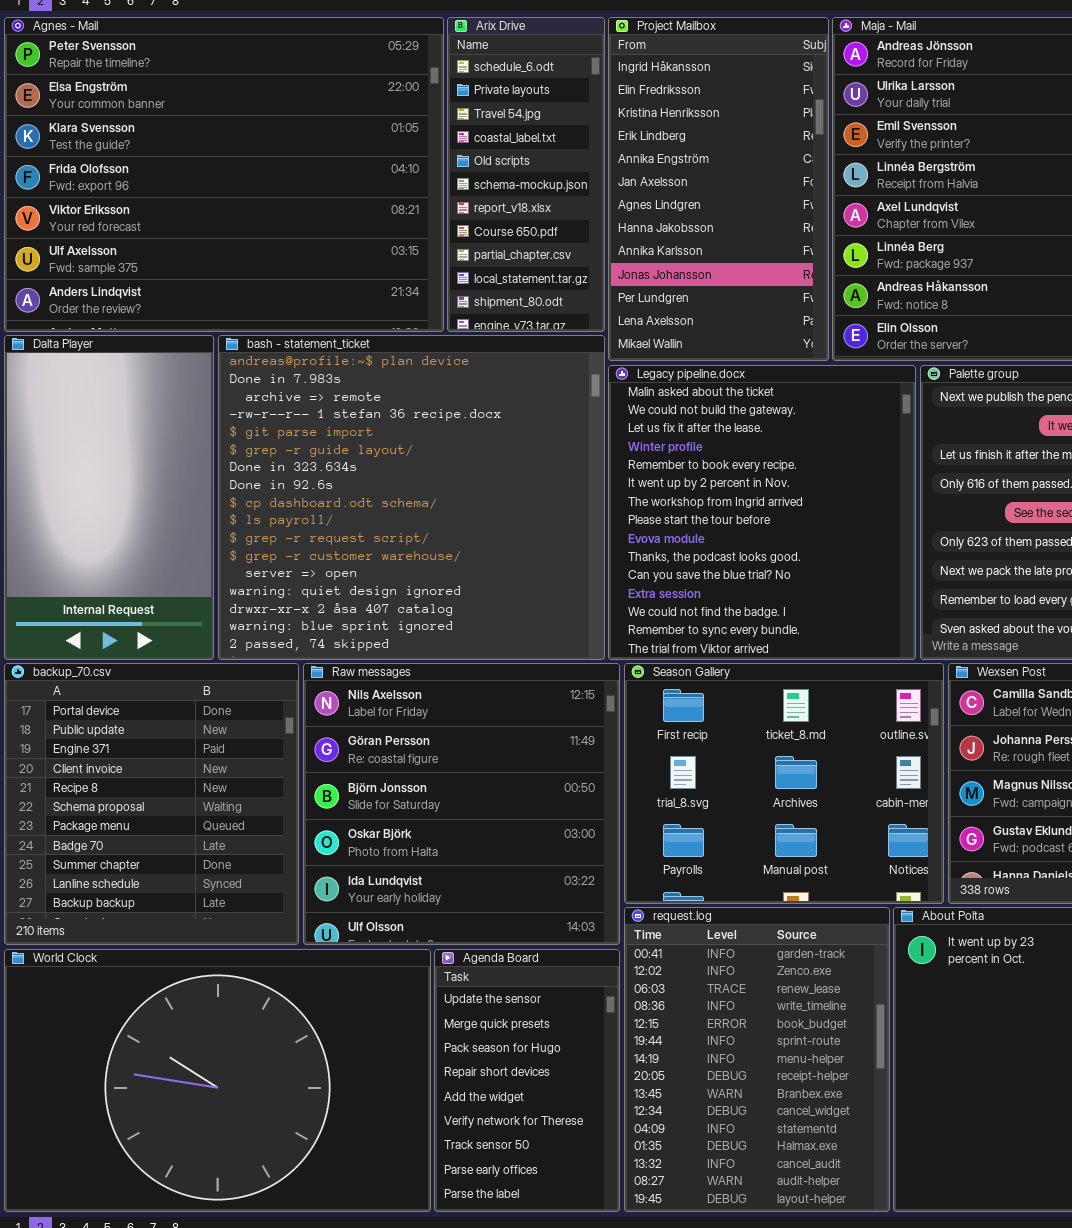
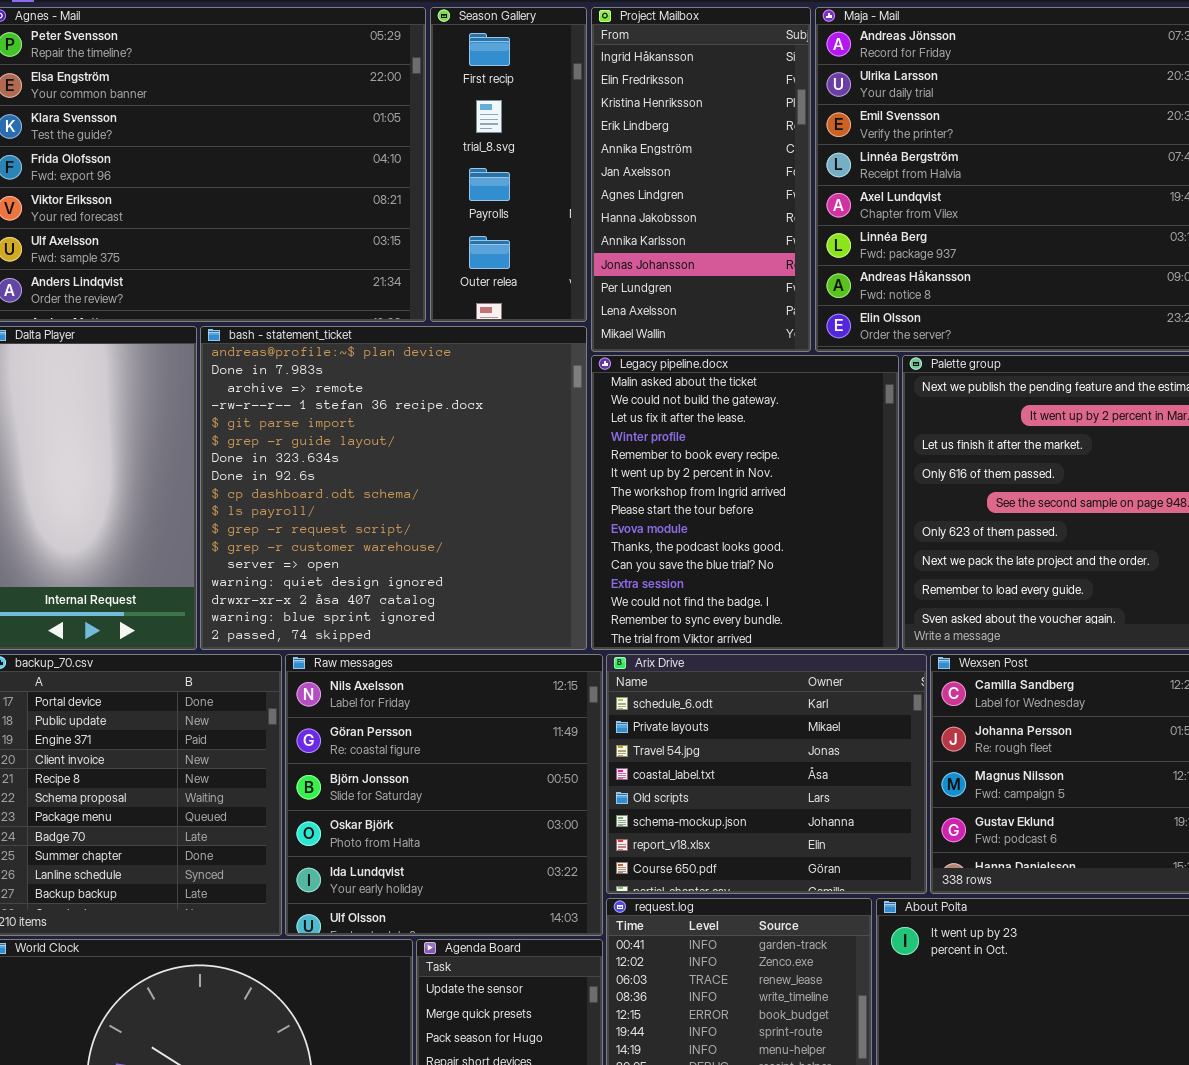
Arix Drive: [447,17,605,332] -> [606,654,927,894], moved, resized
Season Gallery: [624,663,944,904] -> [430,7,587,322], moved, resized

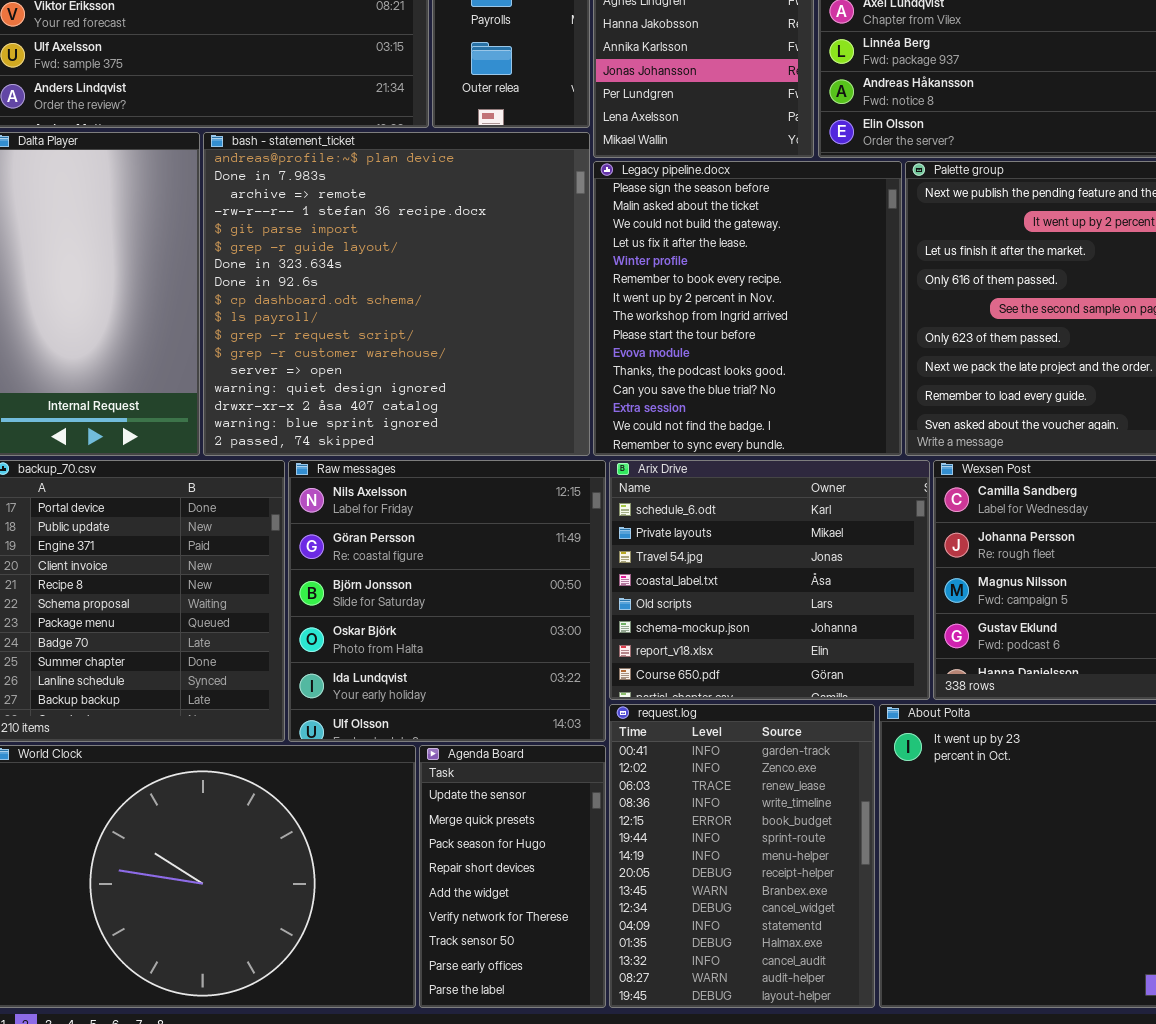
Legacy pipeline.docx: [591,355,899,650] -> [593,161,902,456], scrolled up 1 row

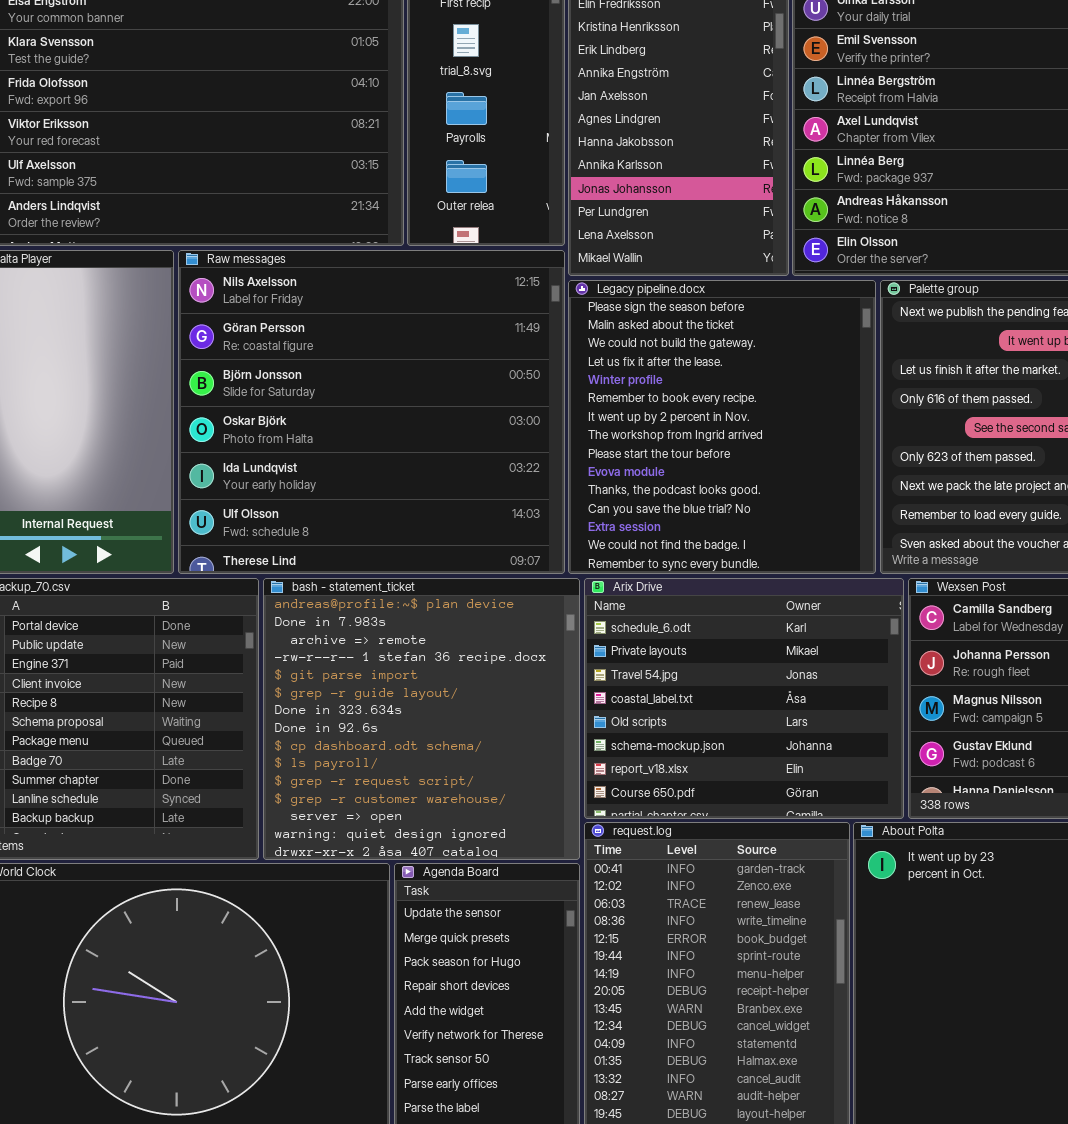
bash - statement_ticket: [203,132,590,456] -> [263,578,580,860], moved, resized
Raw messages: [288,460,606,742] -> [178,250,565,574], moved, resized

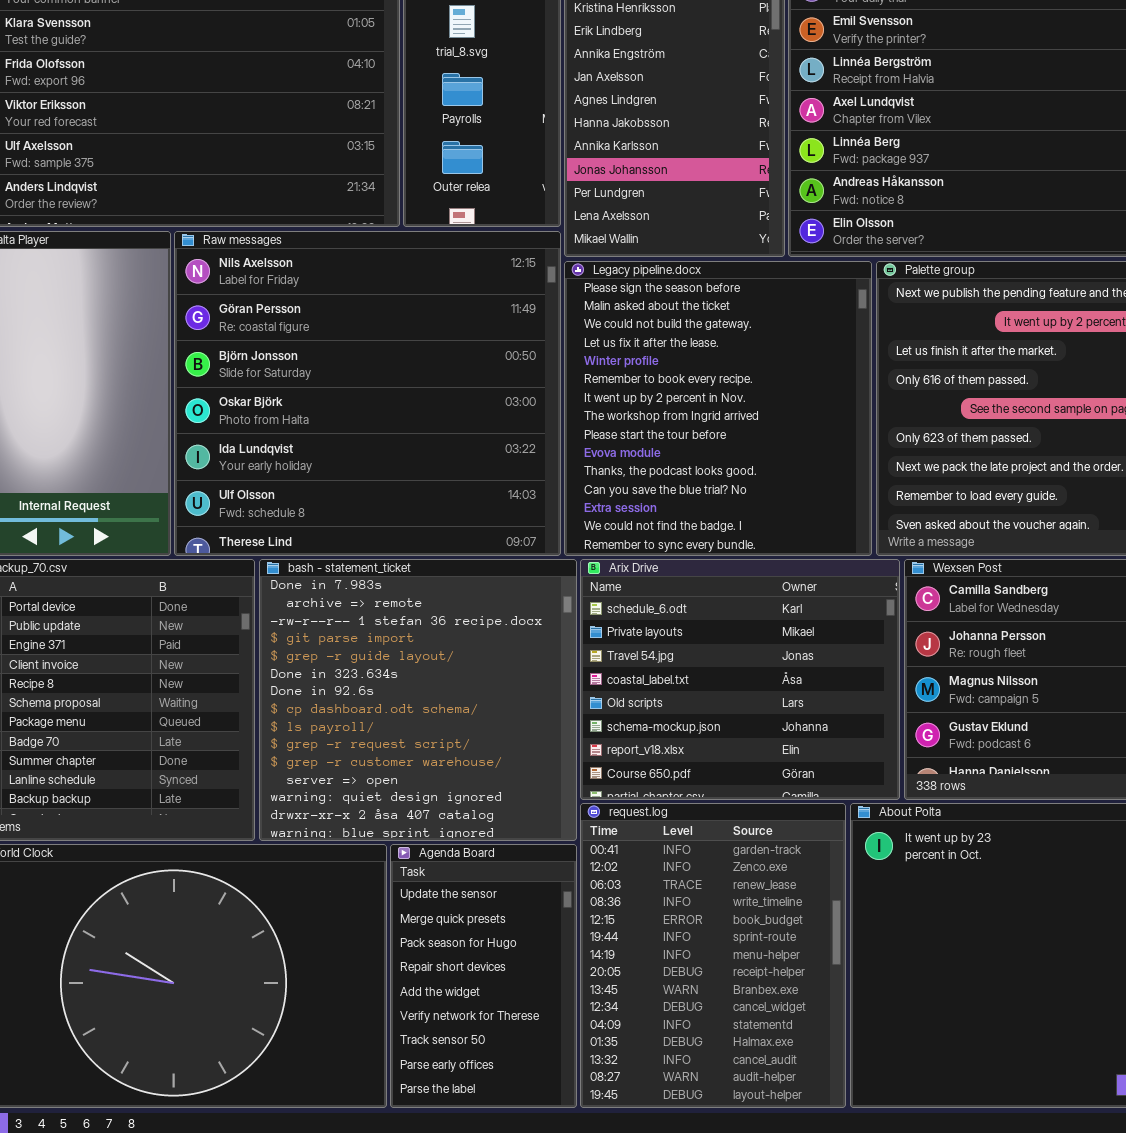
bash - statement_ticket: [263,578,580,860] -> [259,559,577,841], scrolled down 1 row

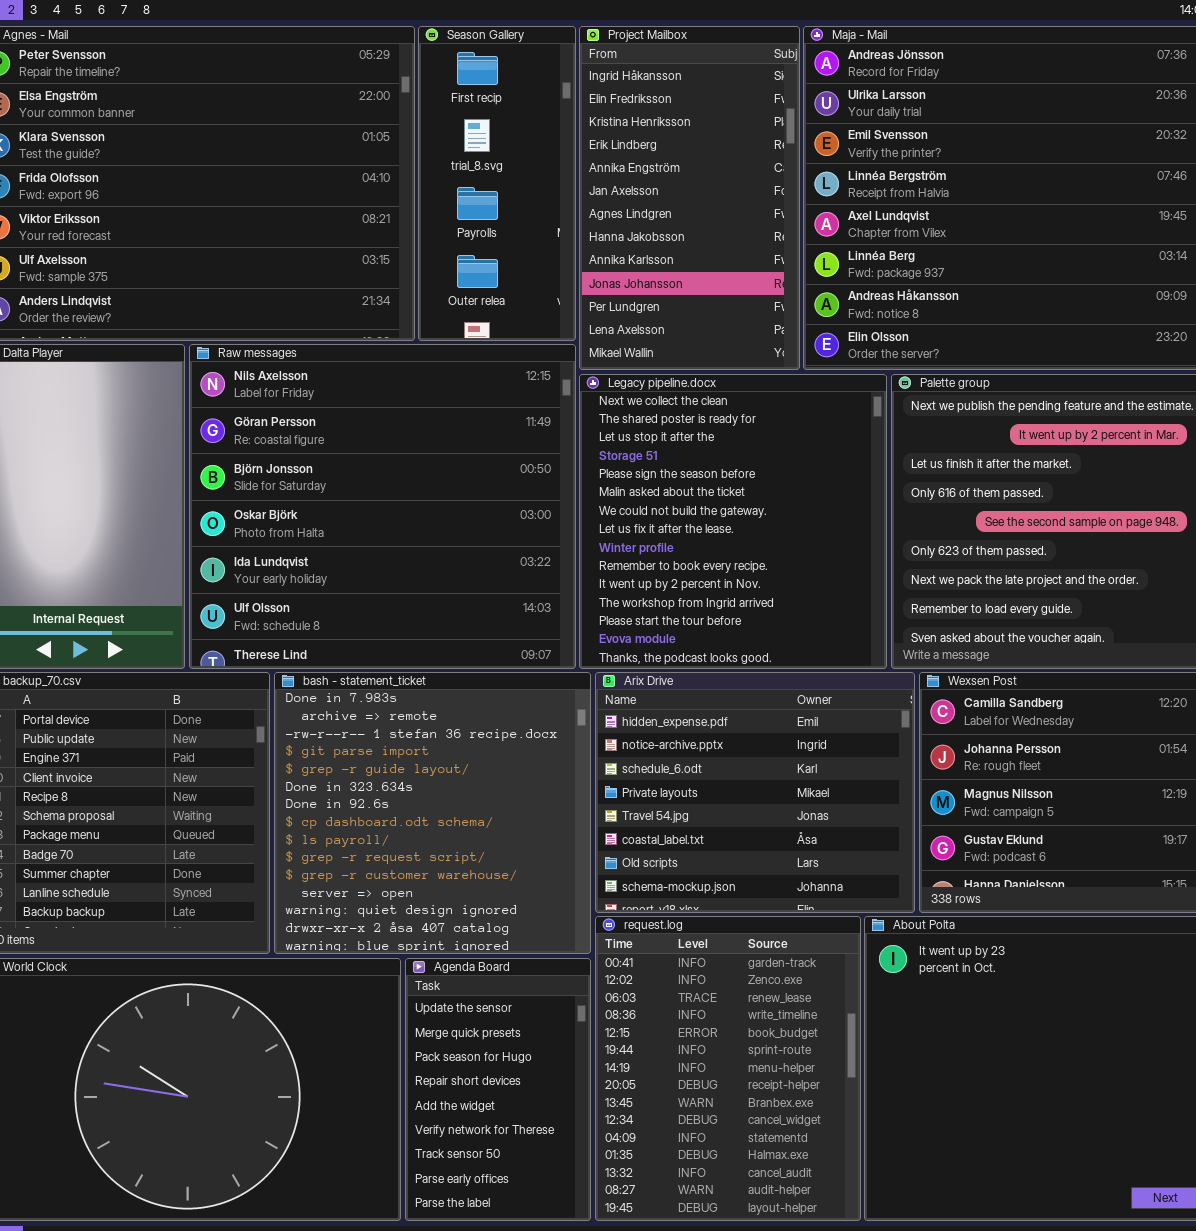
Legacy pipeline.docx: [564,261,872,556] -> [579,374,887,669], scrolled up 4 rows
Arix Drive: [580,559,900,800] -> [595,672,915,913], scrolled up 2 rows

